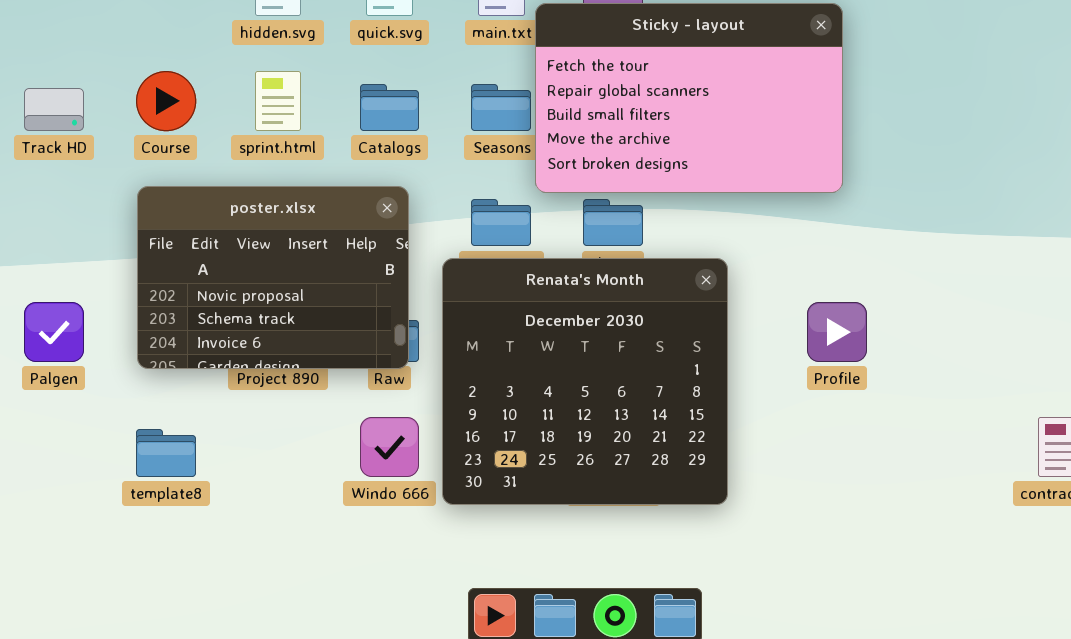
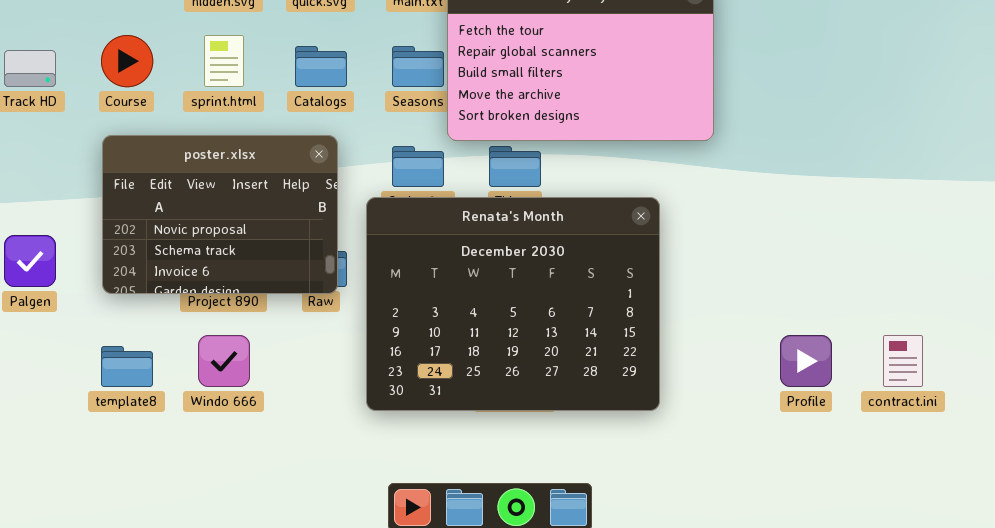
Renata's Month: [442,258,728,505] -> [366,197,660,411], resized
Profile: [807,302,867,362] -> [780,335,832,387], moved
Windo 666: [360,417,419,477] -> [198,335,250,387], moved

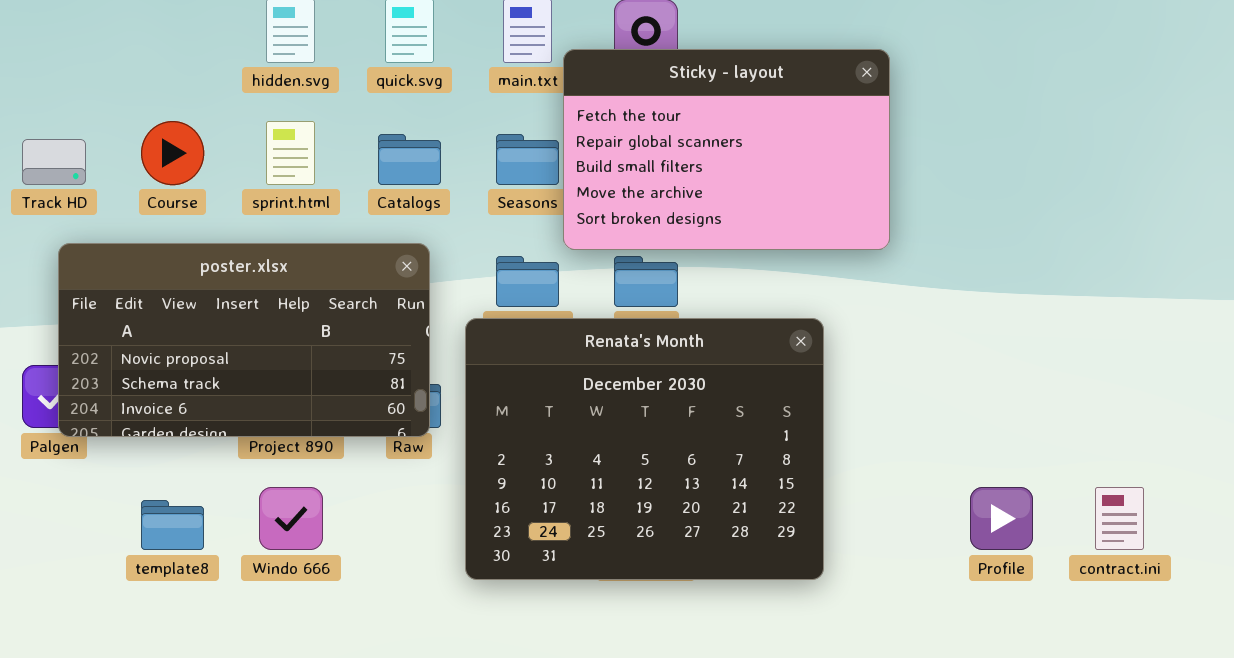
poster.xlsx: [102,135,338,294] -> [58,243,430,437], resized

